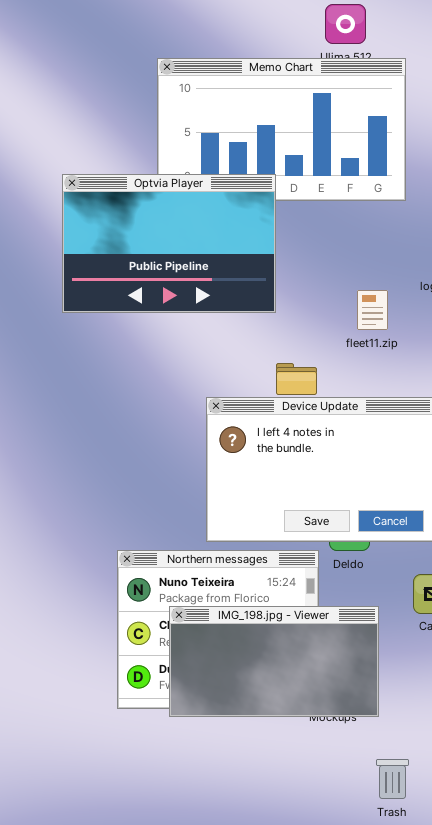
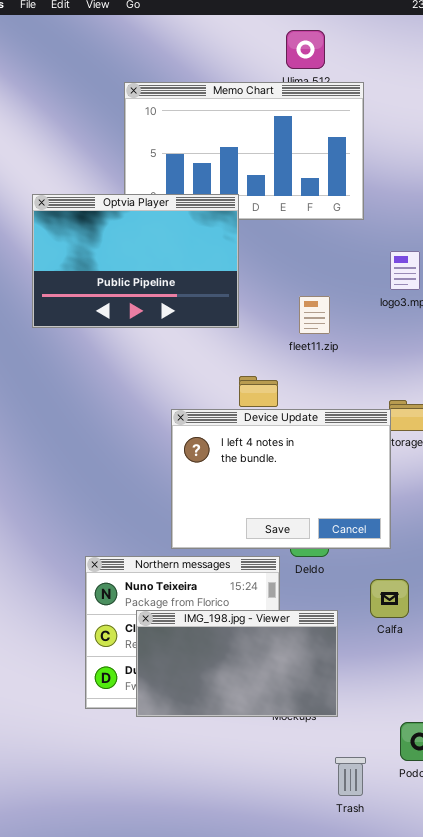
fleet11.zip: [357,290,388,330] -> [299,296,330,334], moved

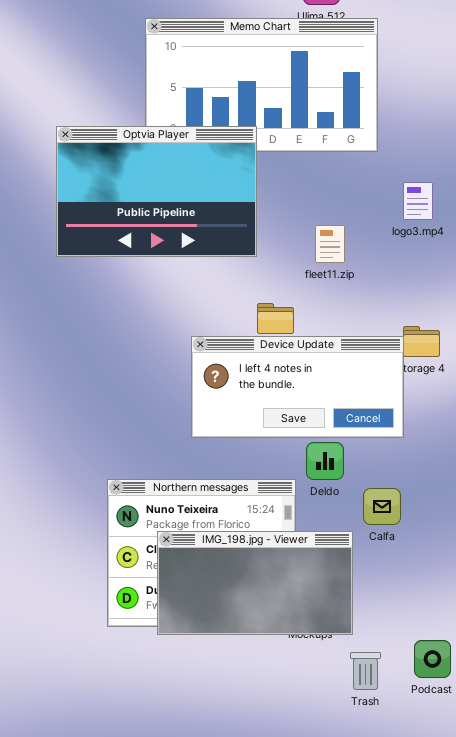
Device Update: [171,409,391,549] -> [191,336,404,438], resized
Calfa: [370,579,409,618] -> [363,488,401,525], moved
Trash: [335,757,366,796] -> [350,652,381,690], moved

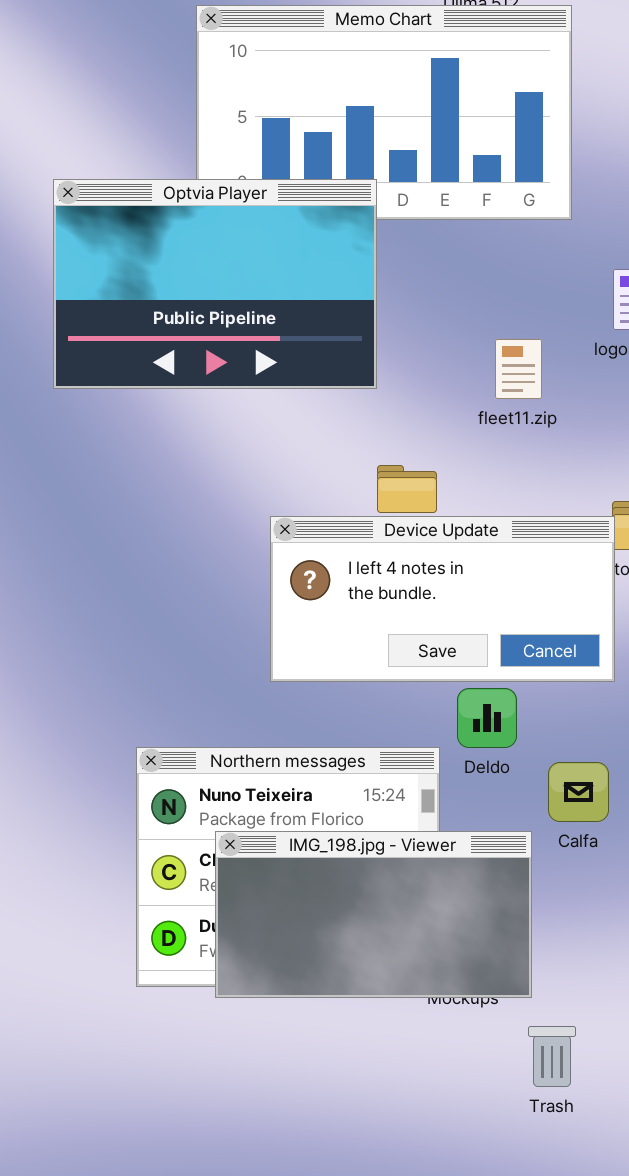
fleet11.zip: [315,225,345,263] -> [495,339,542,399], moved

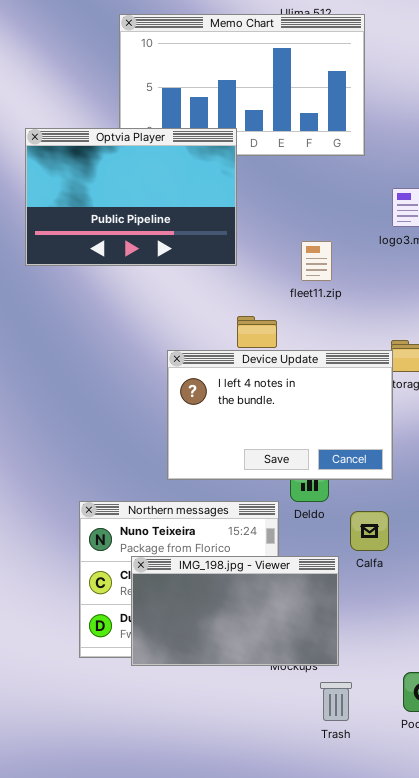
fleet11.zip: [495,339,542,399] -> [301,241,332,281], moved
Device Update: [270,516,615,682] -> [167,350,393,480], resized
Trash: [528,1026,576,1087] -> [320,682,352,721], moved

